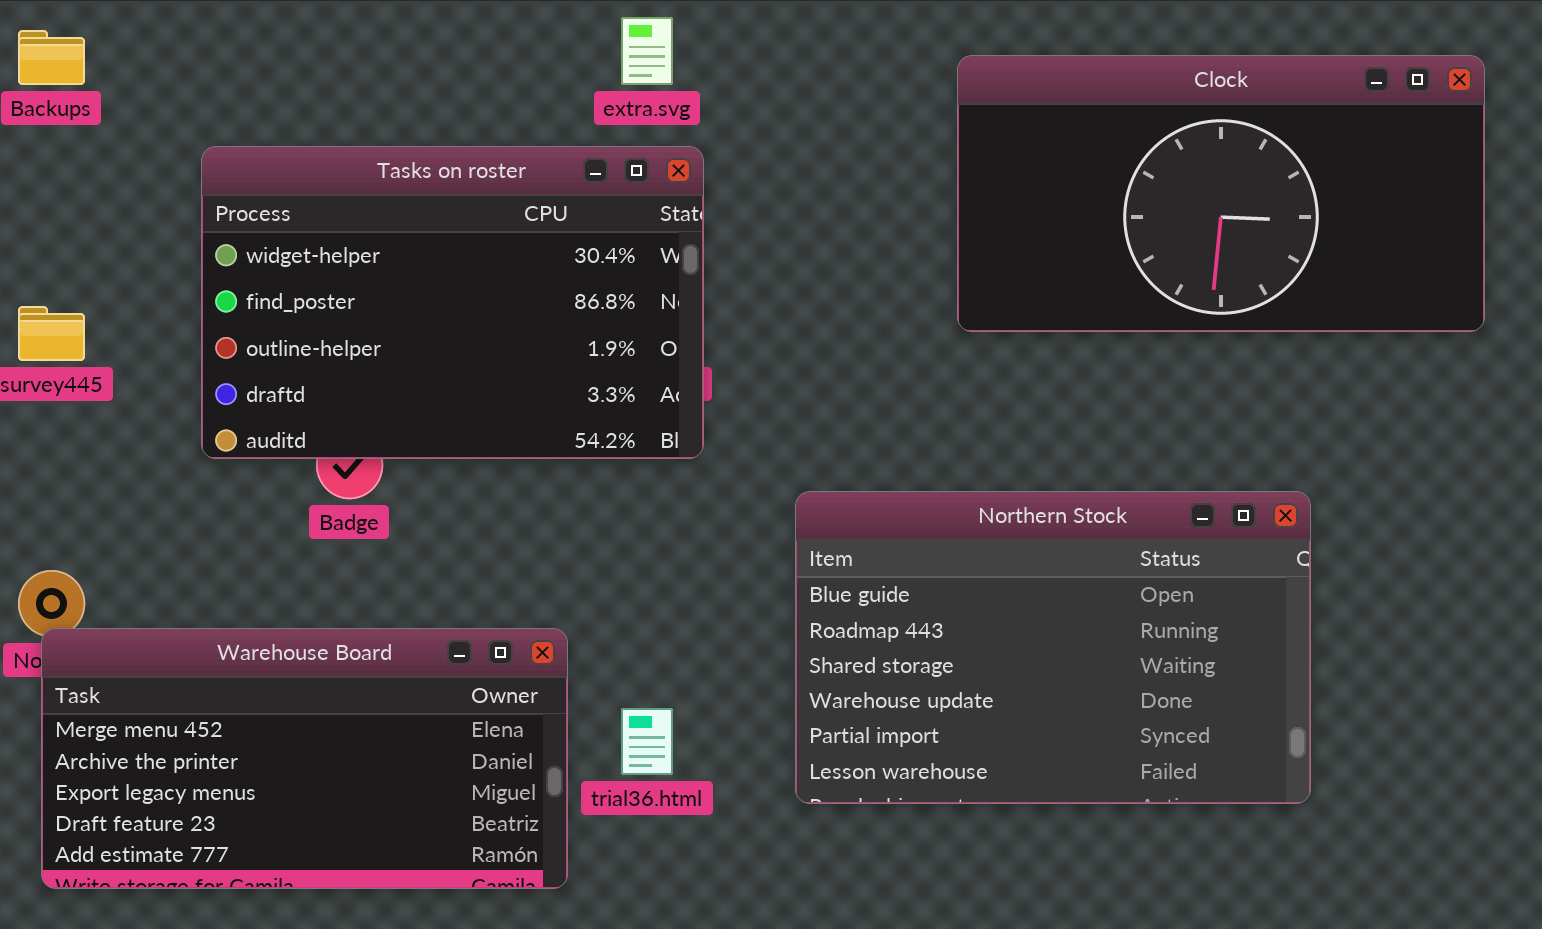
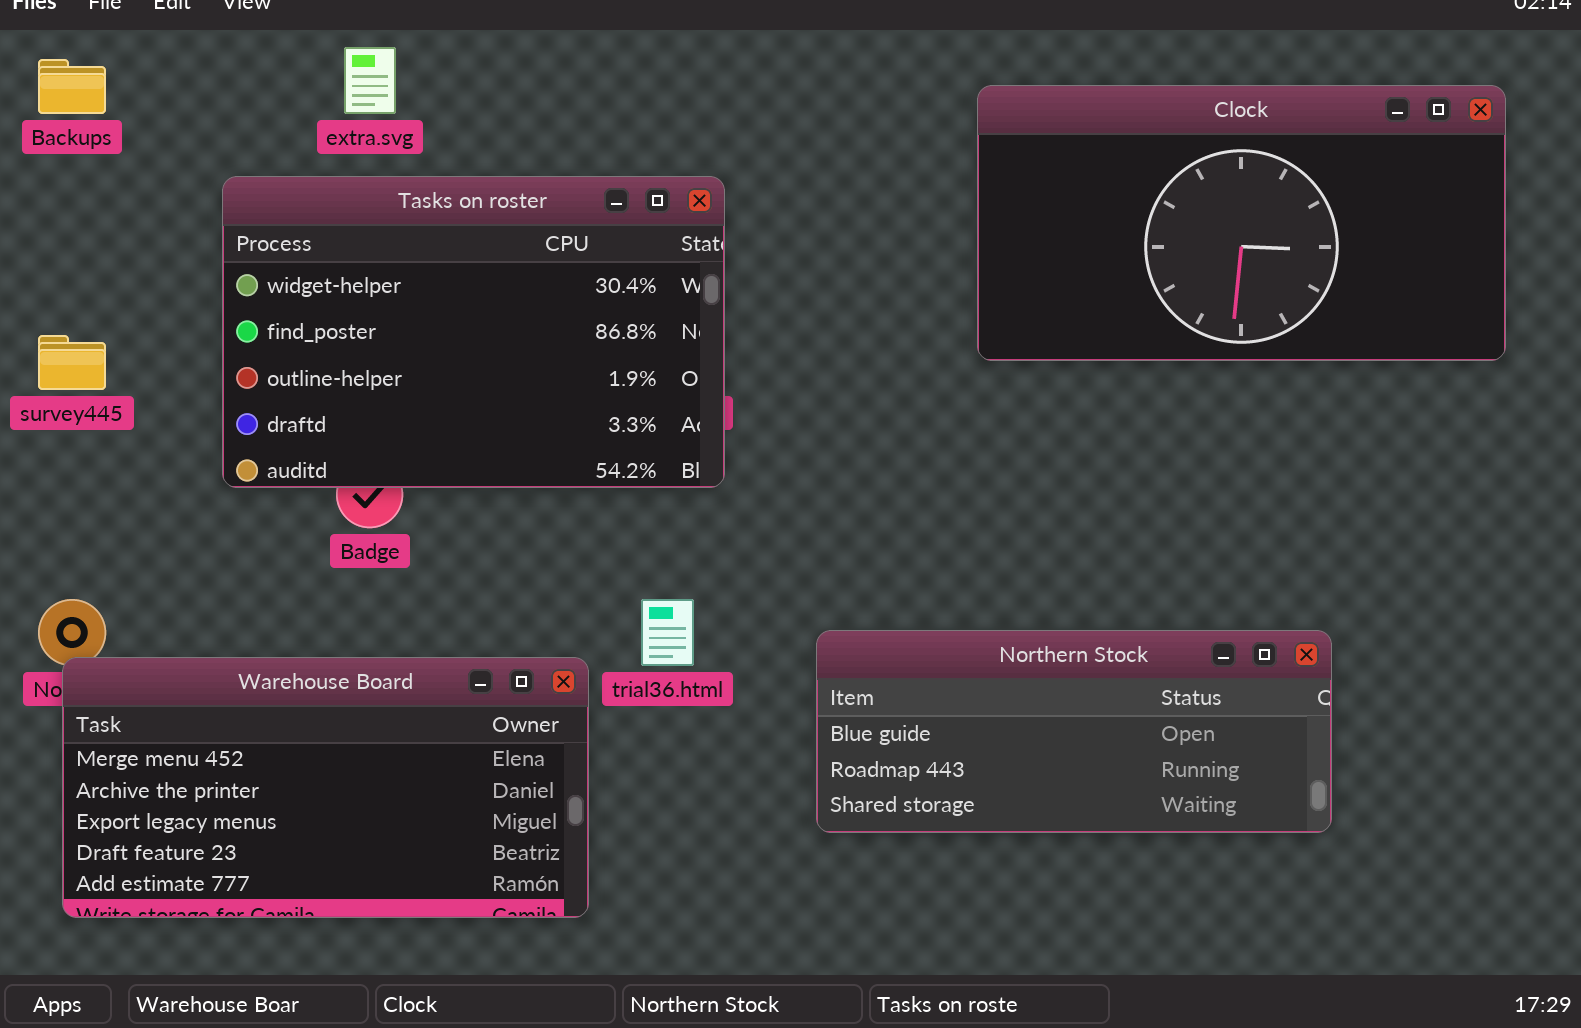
extra.svg: [621,17,673,85] -> [344,47,396,114], moved
Northern Stock: [795,491,1311,804] -> [816,630,1332,833], resized
trial36.html: [621,708,673,775] -> [641,599,694,666], moved

